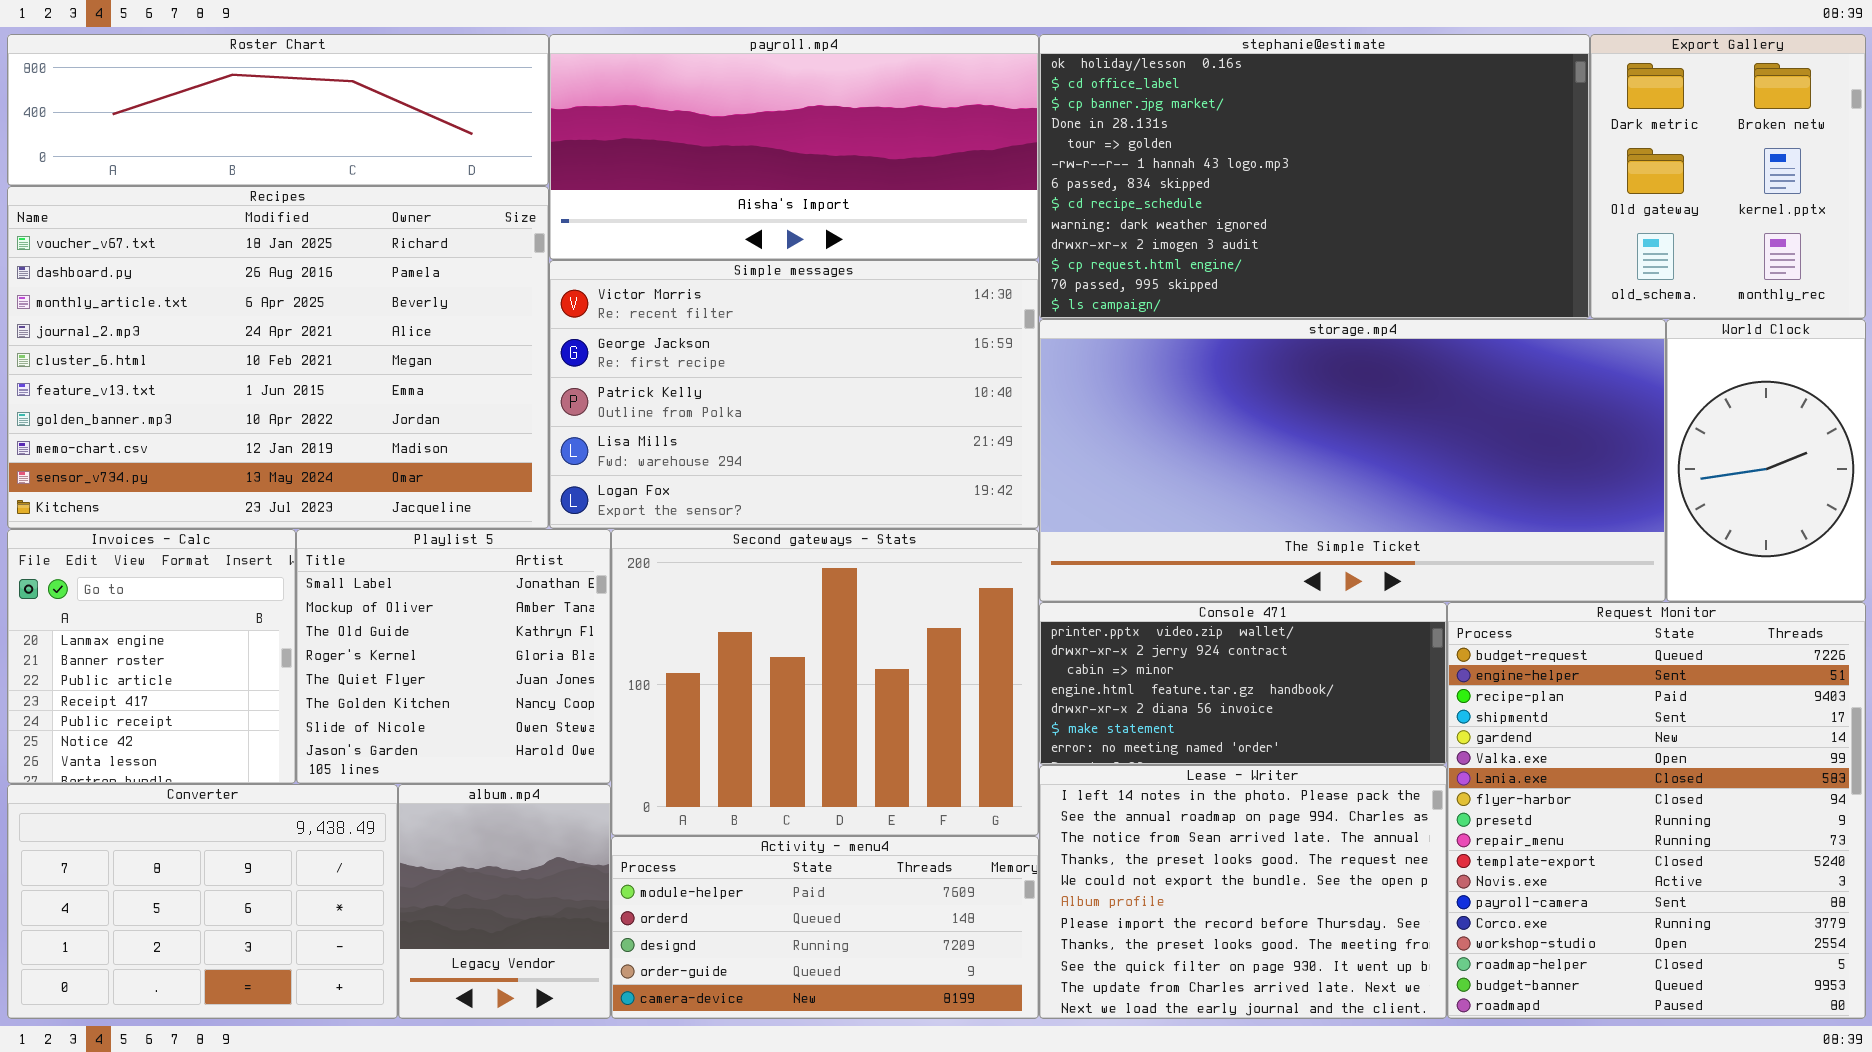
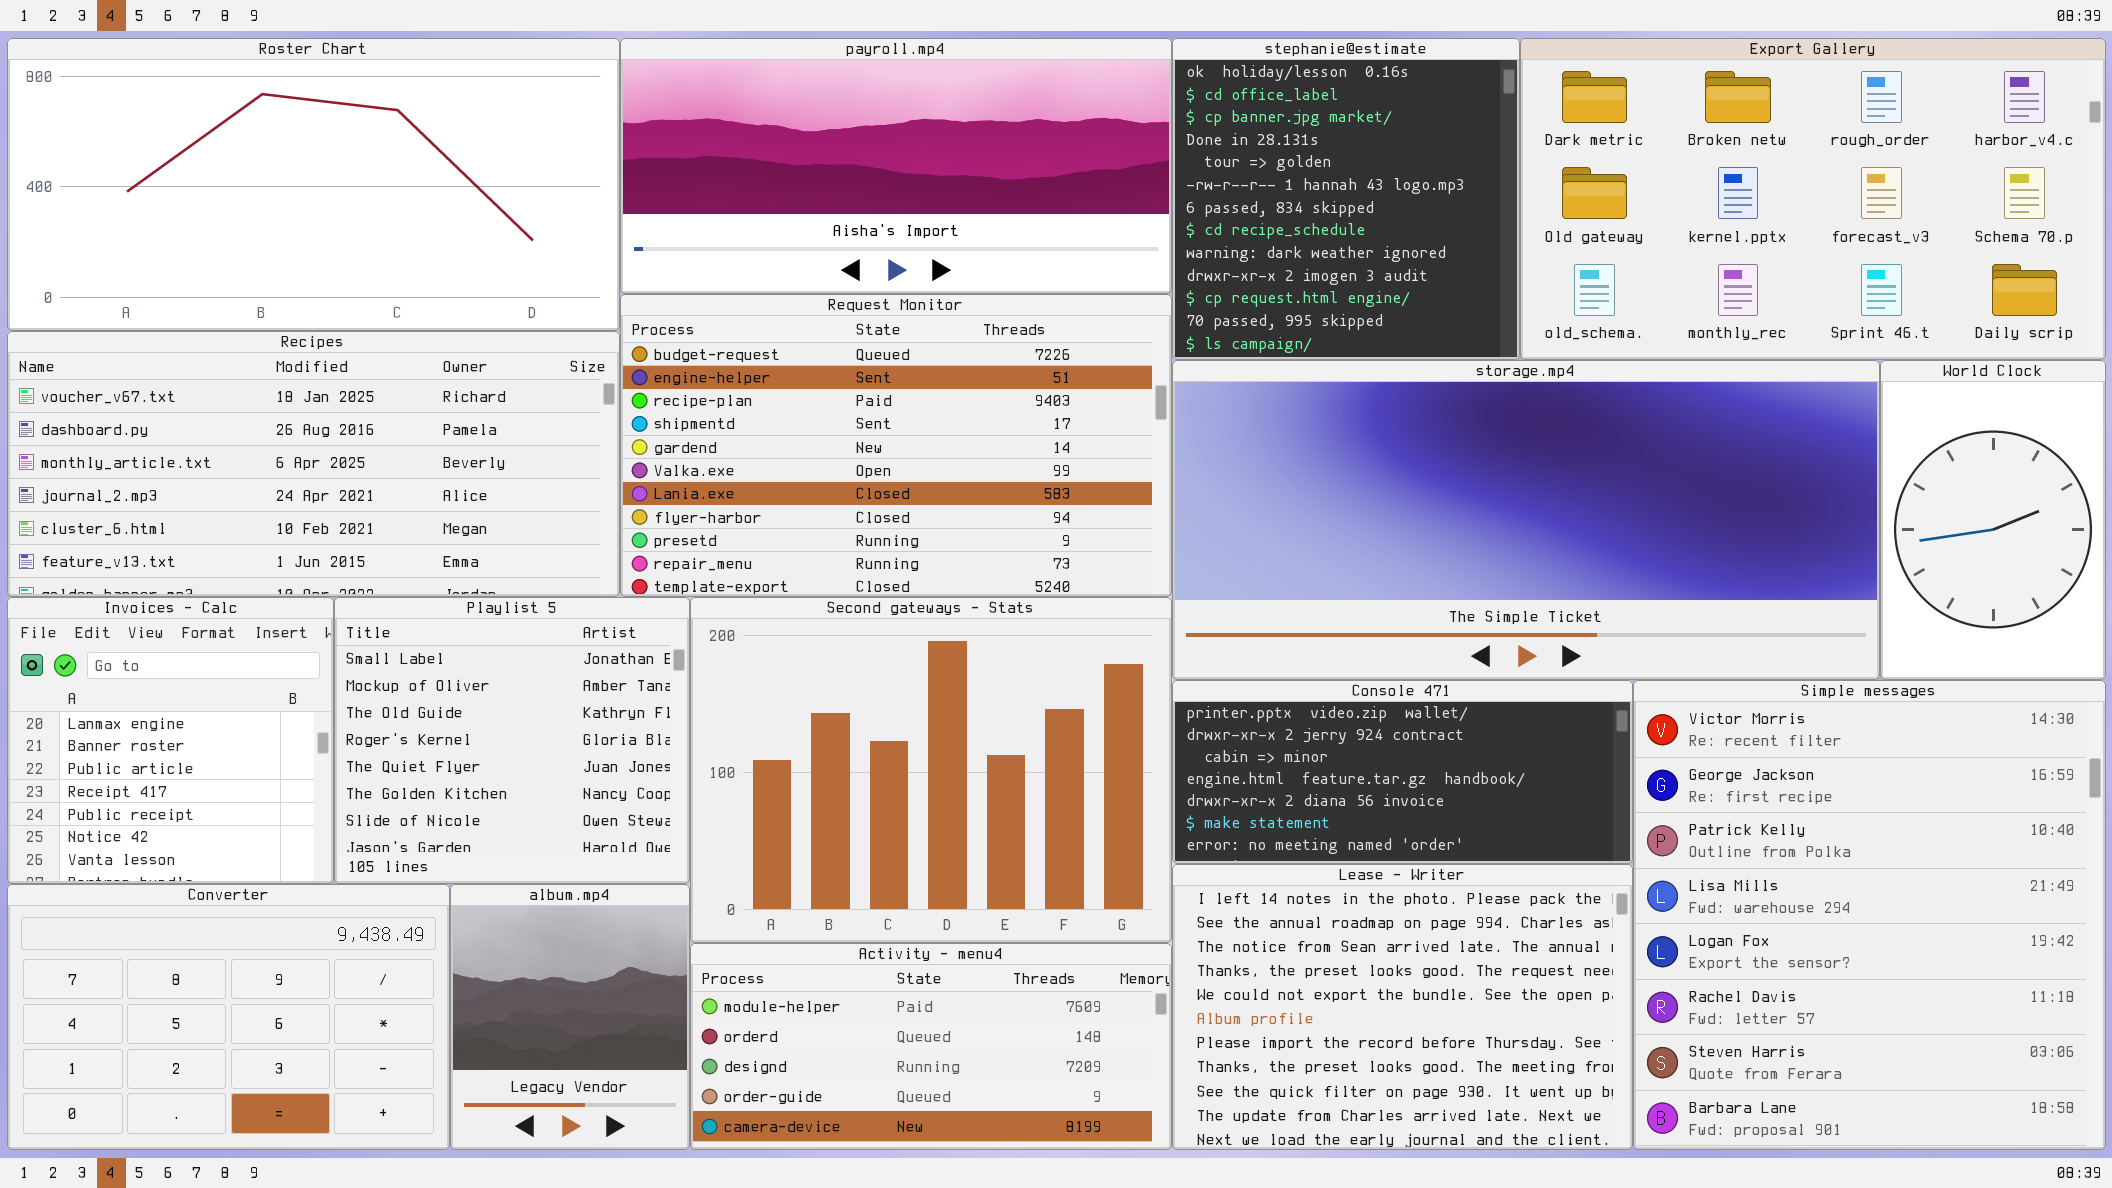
Roster Chart: [7,34,549,186] -> [7,38,620,331], resized
stephanie@estimate: [1039,34,1590,319] -> [1172,38,1520,360], resized
Export Gallery: [1590,34,1866,319] -> [1520,38,2106,360], resized
Recipes: [7,186,549,529] -> [7,331,620,597], resized
Simple messages: [549,260,1039,529] -> [1633,680,2106,1150], moved, resized
Request Monitor: [1447,602,1866,1019] -> [620,294,1172,597], moved, resized

